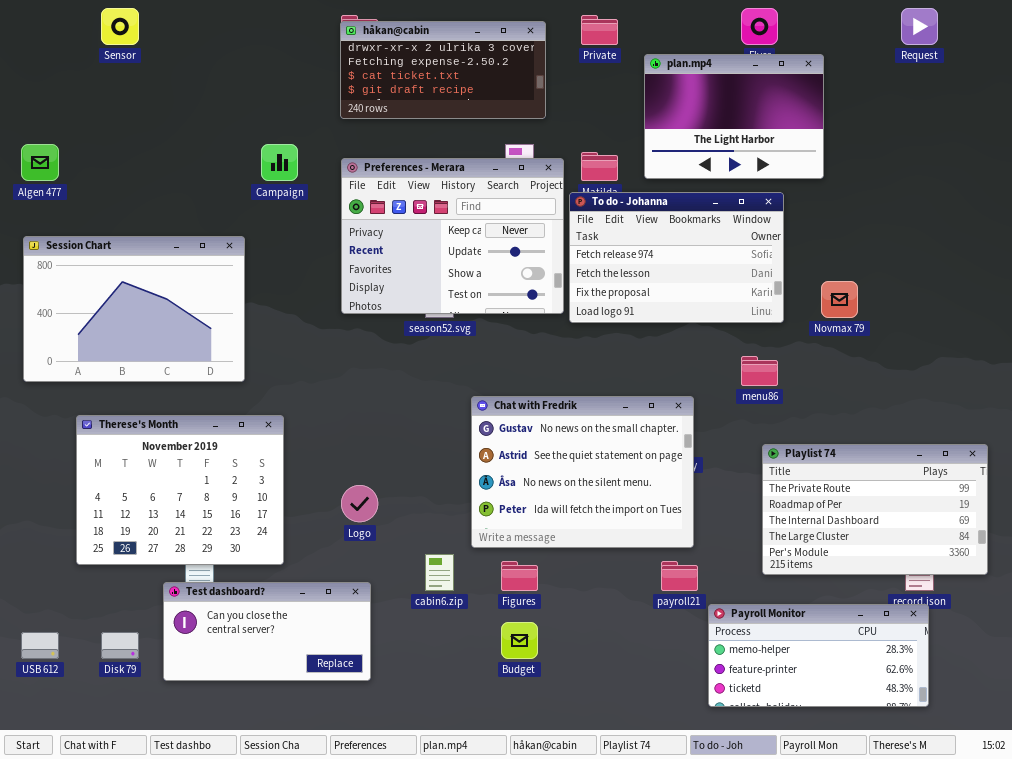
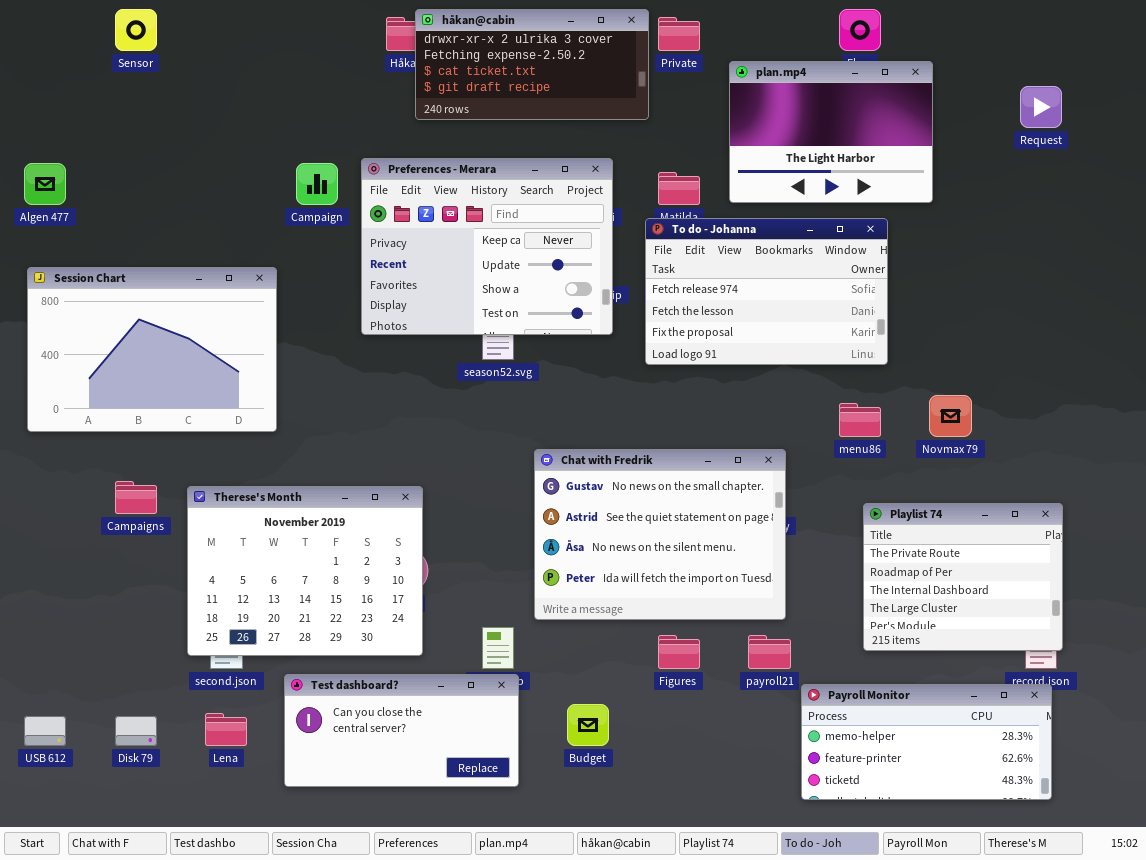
Request: [901,8,938,45] -> [1020,86,1062,128], moved
håkan@cabin: [340,21,546,119] -> [415,9,649,120], moved
Preferences - Merara: [341,158,564,314] -> [361,158,613,335], moved
Novmax 79: [821,281,858,318] -> [929,395,972,437], moved
Therese's Month: [76,415,284,565] -> [187,486,423,656], moved
Playlist 74: [762,444,988,575] -> [863,503,1063,651], resized
Figures: [501,561,538,591] -> [658,635,700,669], moved
Test dashboard?: [163,582,371,681] -> [284,674,519,787], moved

